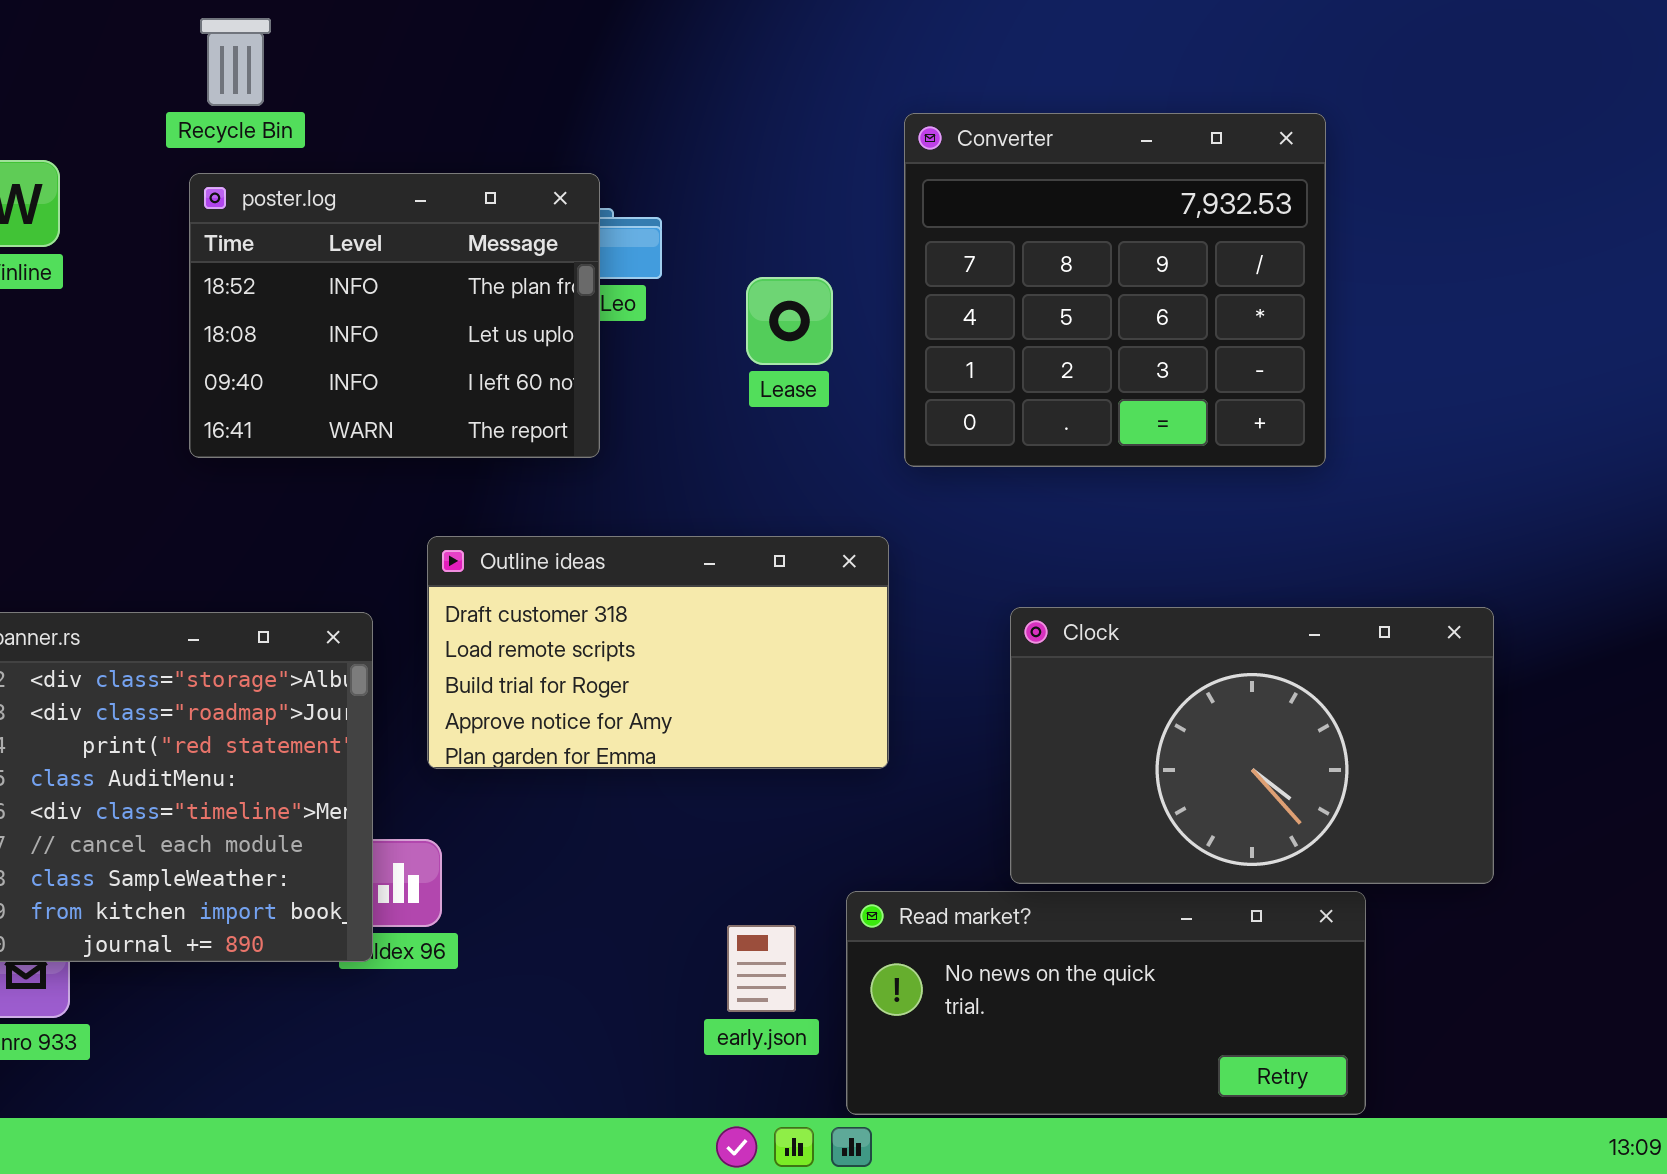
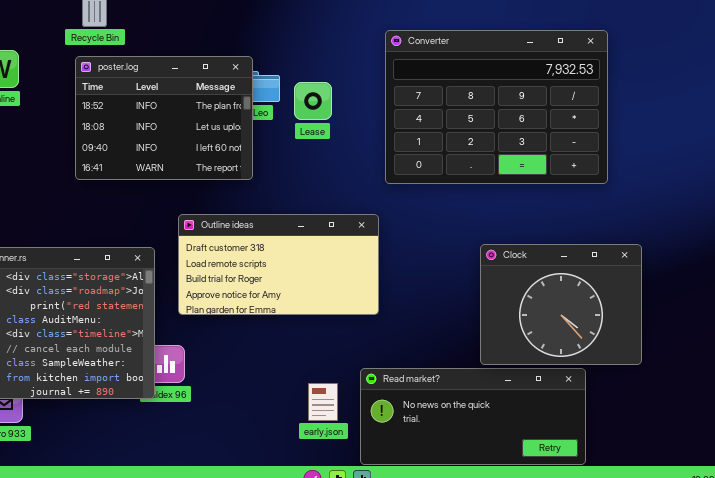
Converter: [904,113,1326,467] -> [385,30,608,184], resized
Lease: [746,277,833,365] -> [294,82,332,120], moved
Clock: [1010,607,1494,884] -> [480,244,642,365], resized

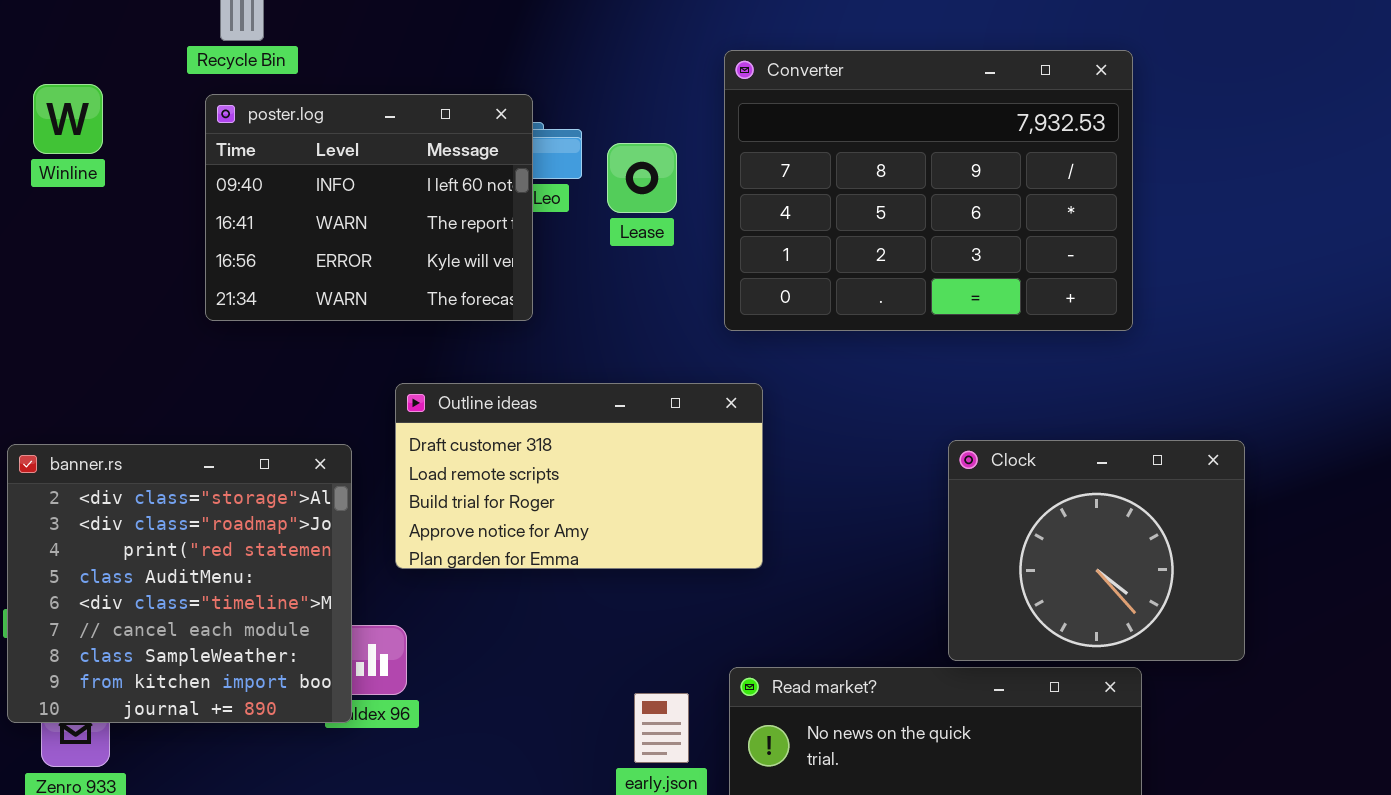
Converter: [385,30,608,184] -> [724,50,1133,331], moved
poster.log: [75,56,253,180] -> [205,94,533,321], scrolled down 2 rows

